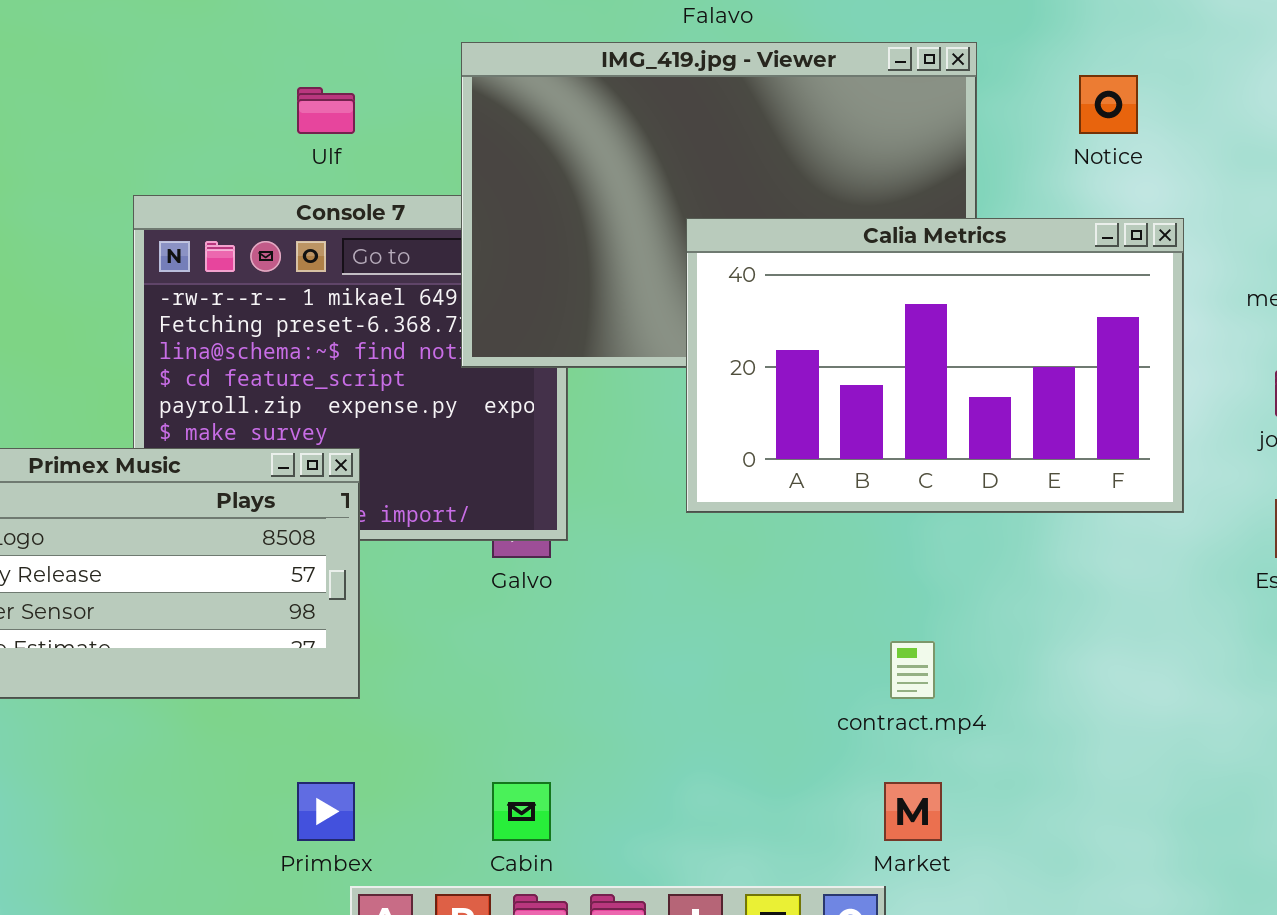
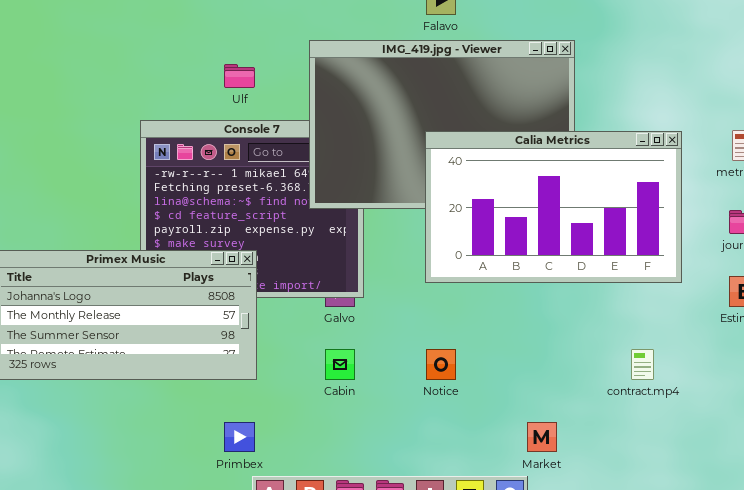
Notice: [1079,75,1138,134] -> [426,349,456,380], moved
contract.mp4: [890,641,935,699] -> [631,349,654,380], moved
Cabin: [492,782,551,841] -> [325,349,355,380], moved

